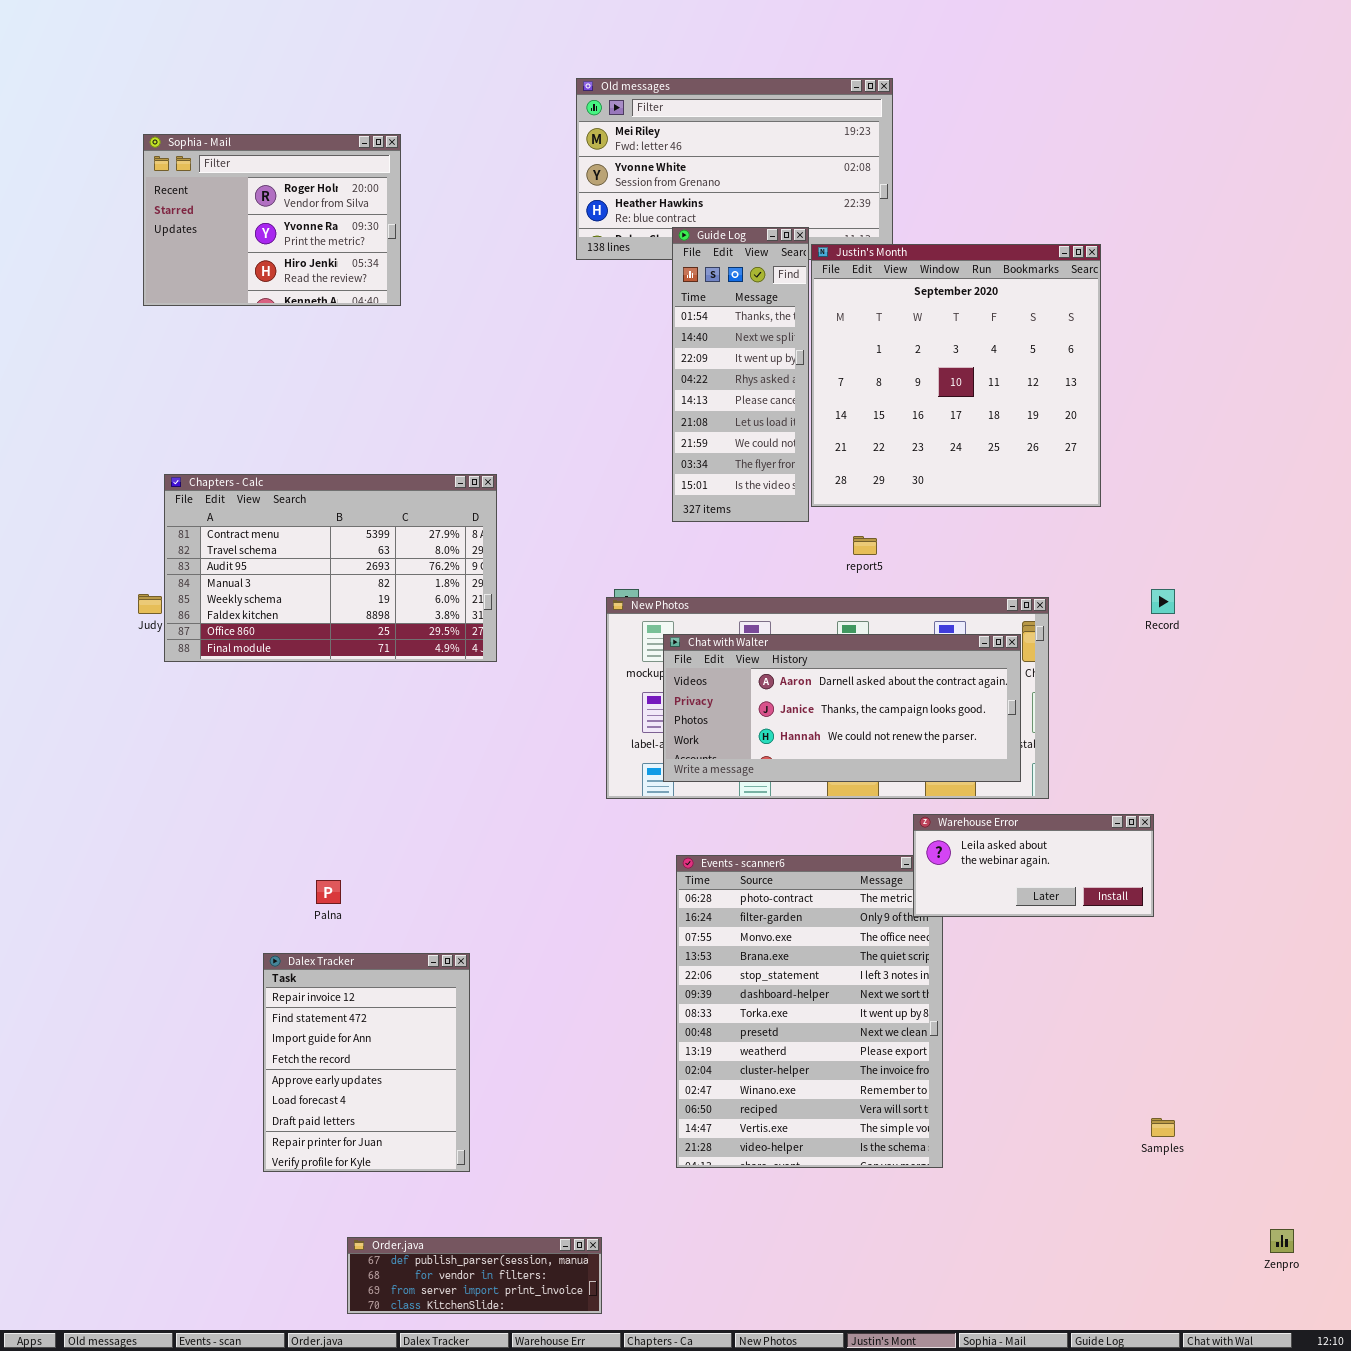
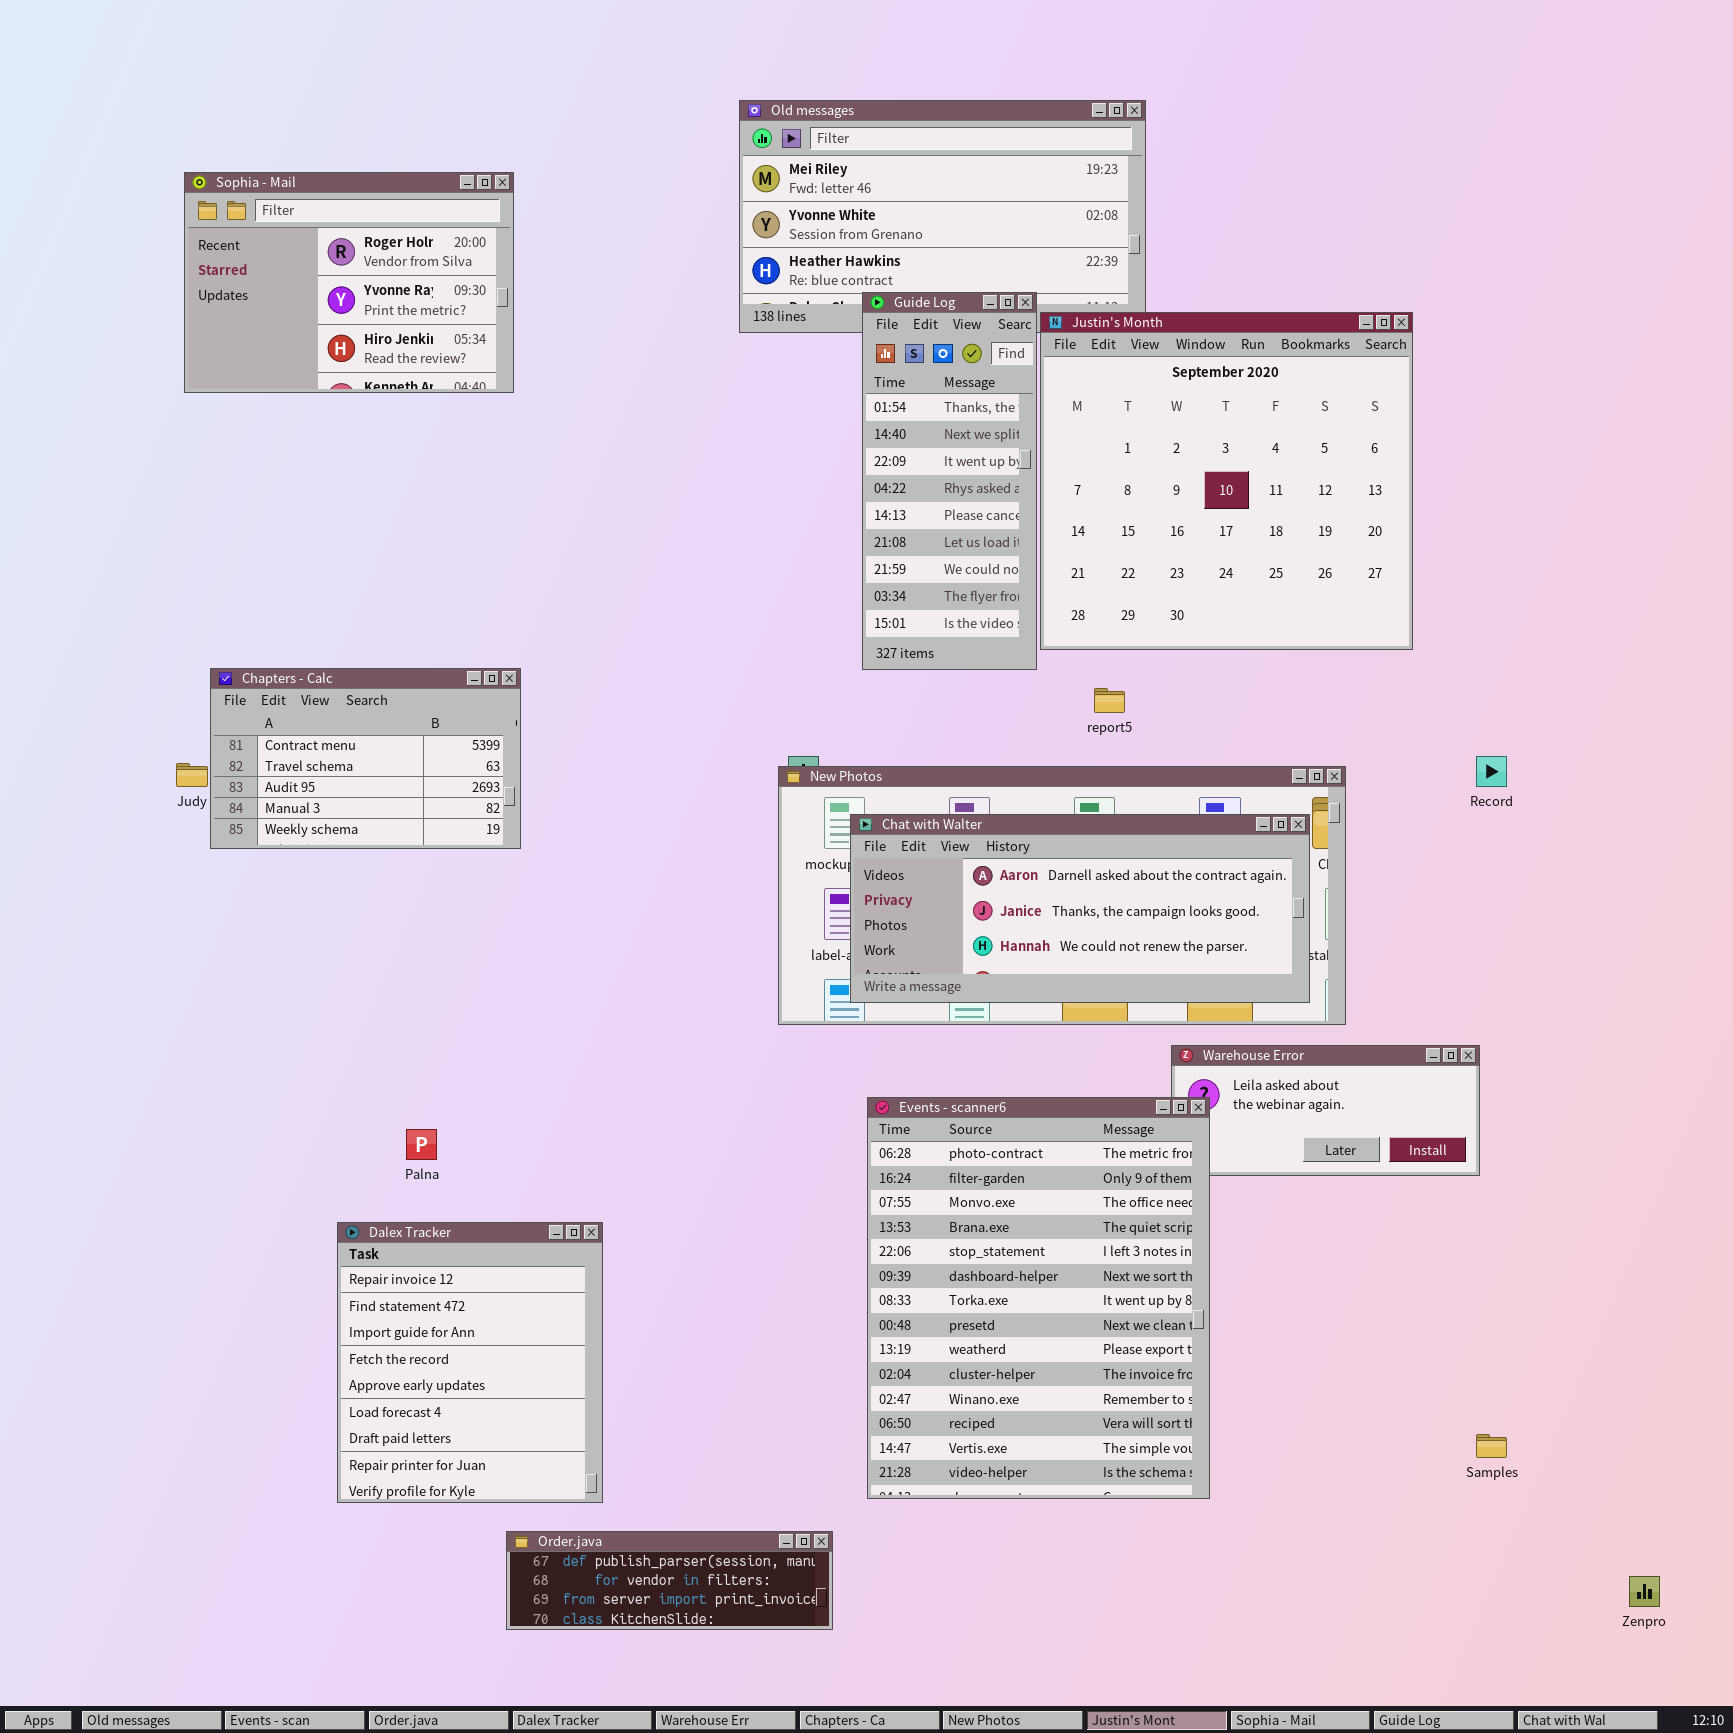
Chapters - Calc: [164,474,497,662] -> [210,668,521,849], resized
Events - scanner6: [676,855,943,1168] -> [867,1097,1210,1499], raised
Order.java: [347,1237,602,1314] -> [506,1531,833,1630], moved

